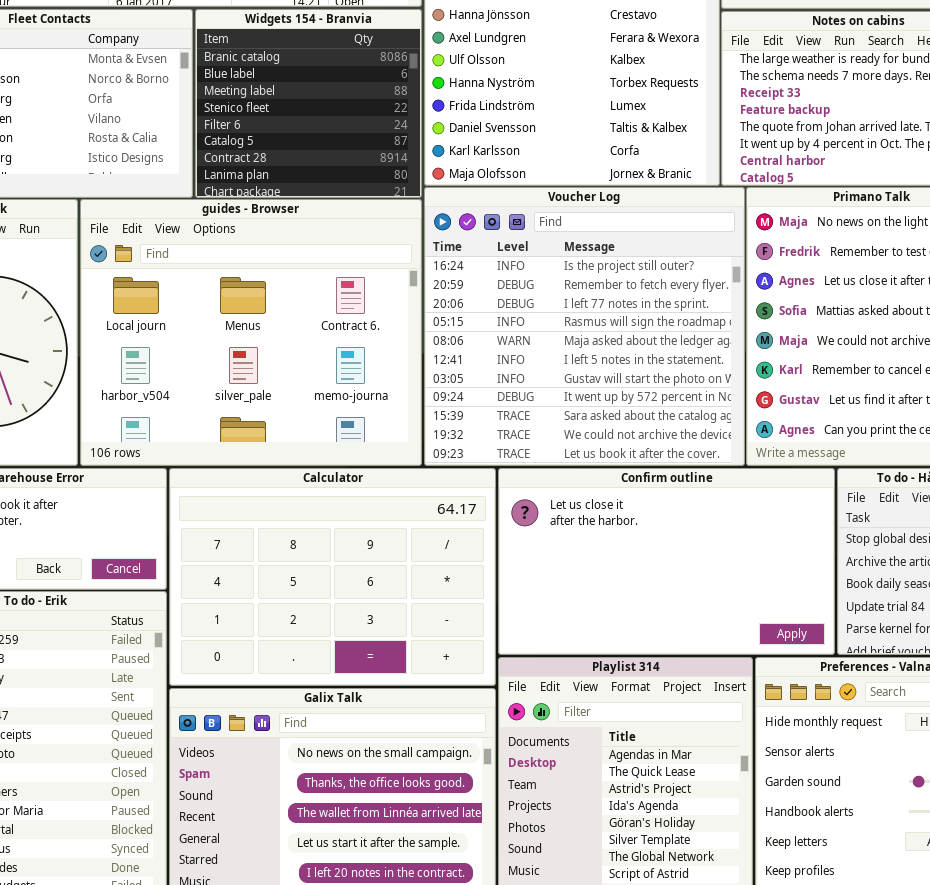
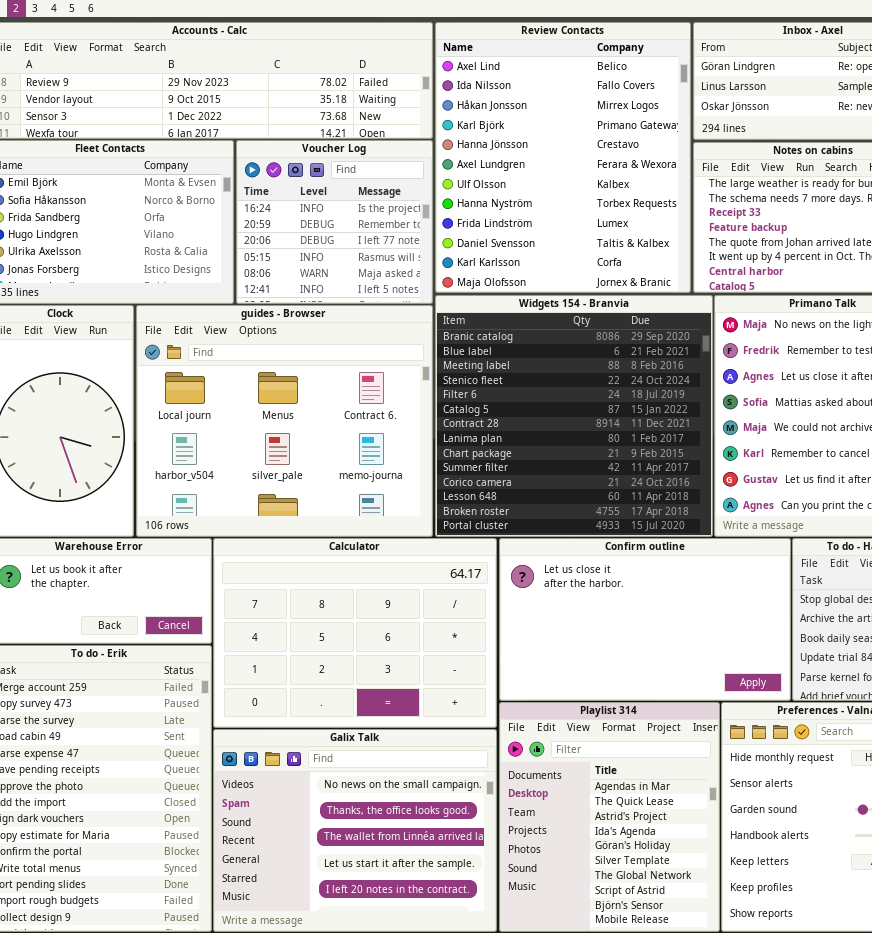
Widgets 154 - Branvia: [195,9,422,198] -> [435,295,713,537], moved, resized
Voucher Log: [424,187,745,466] -> [236,140,433,304], moved, resized

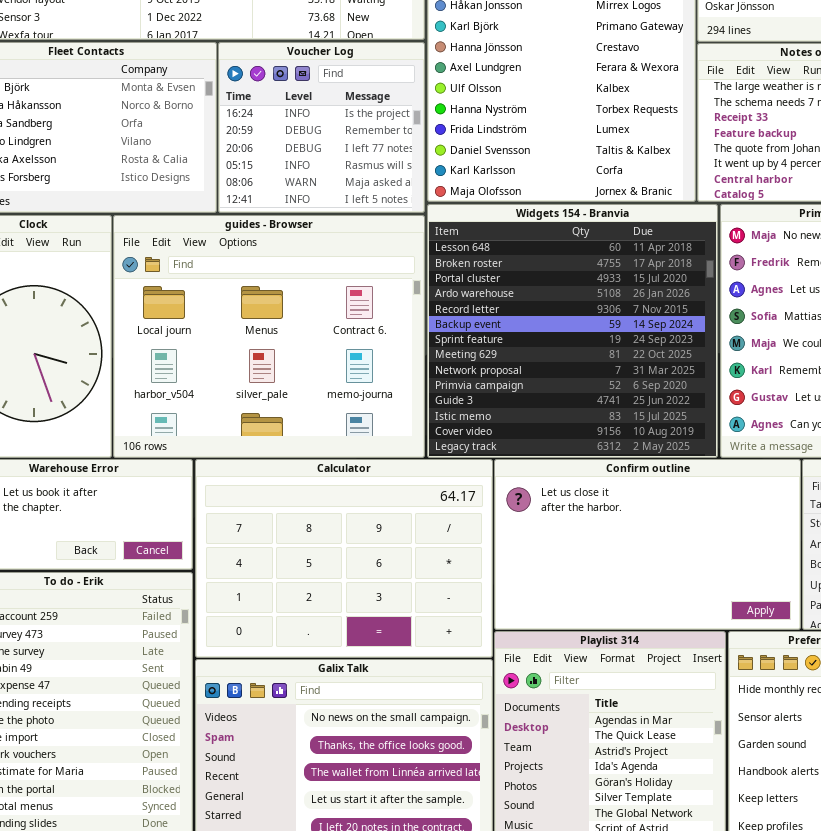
Widgets 154 - Branvia: [435,295,713,537] -> [427,204,718,458], scrolled down 11 rows

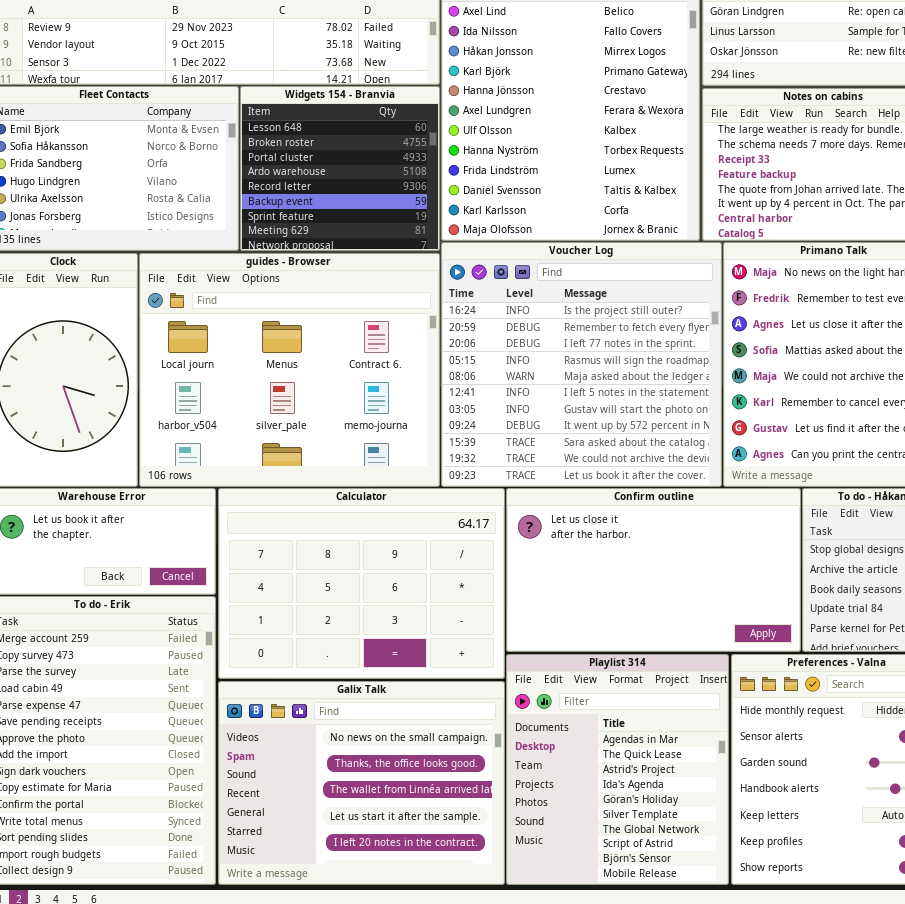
Voucher Log: [218,42,425,213] -> [441,242,722,487], moved, resized
Widgets 154 - Branvia: [427,204,718,458] -> [240,86,440,251], moved, resized

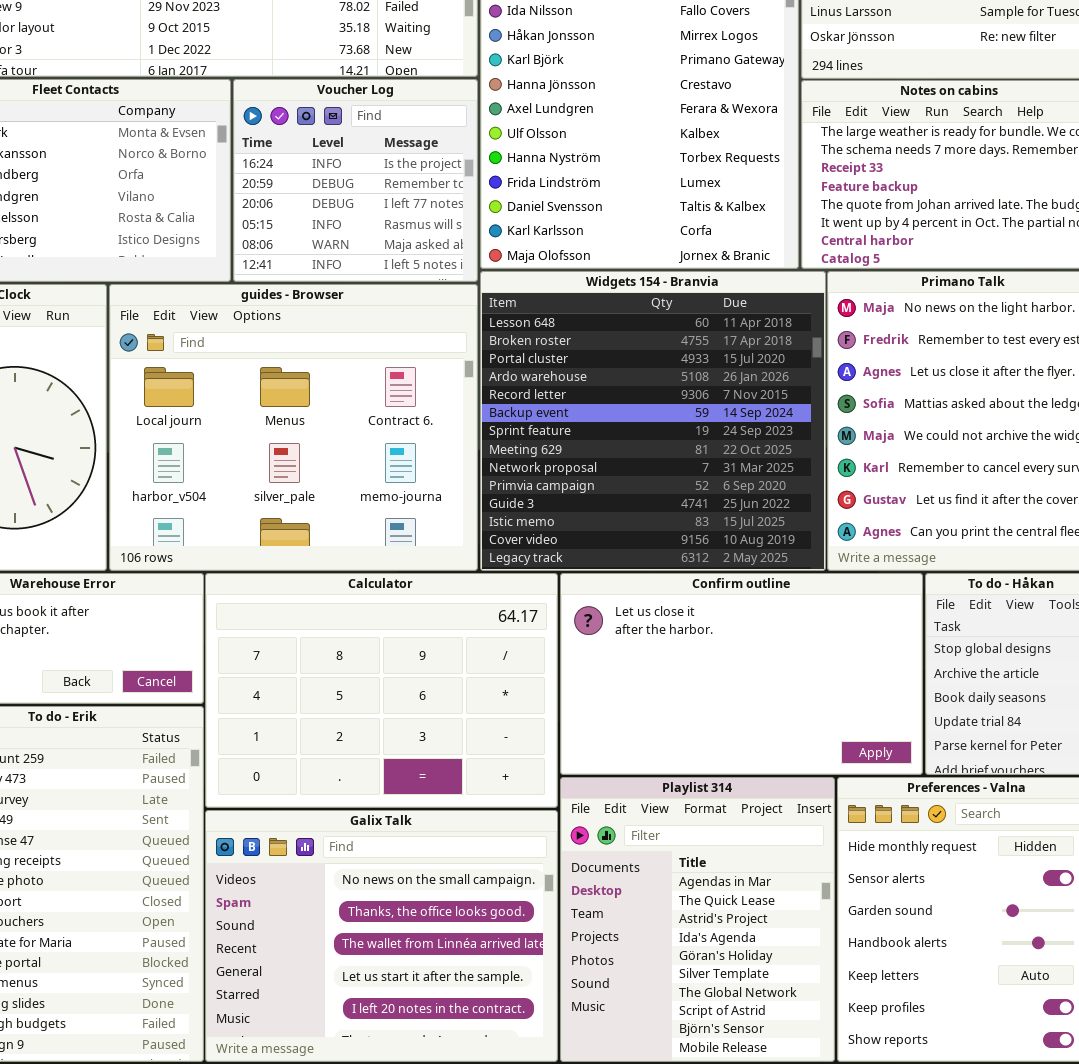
Widgets 154 - Branvia: [240,86,440,251] -> [480,271,826,571], moved, resized
Voucher Log: [441,242,722,487] -> [233,79,478,282], moved, resized

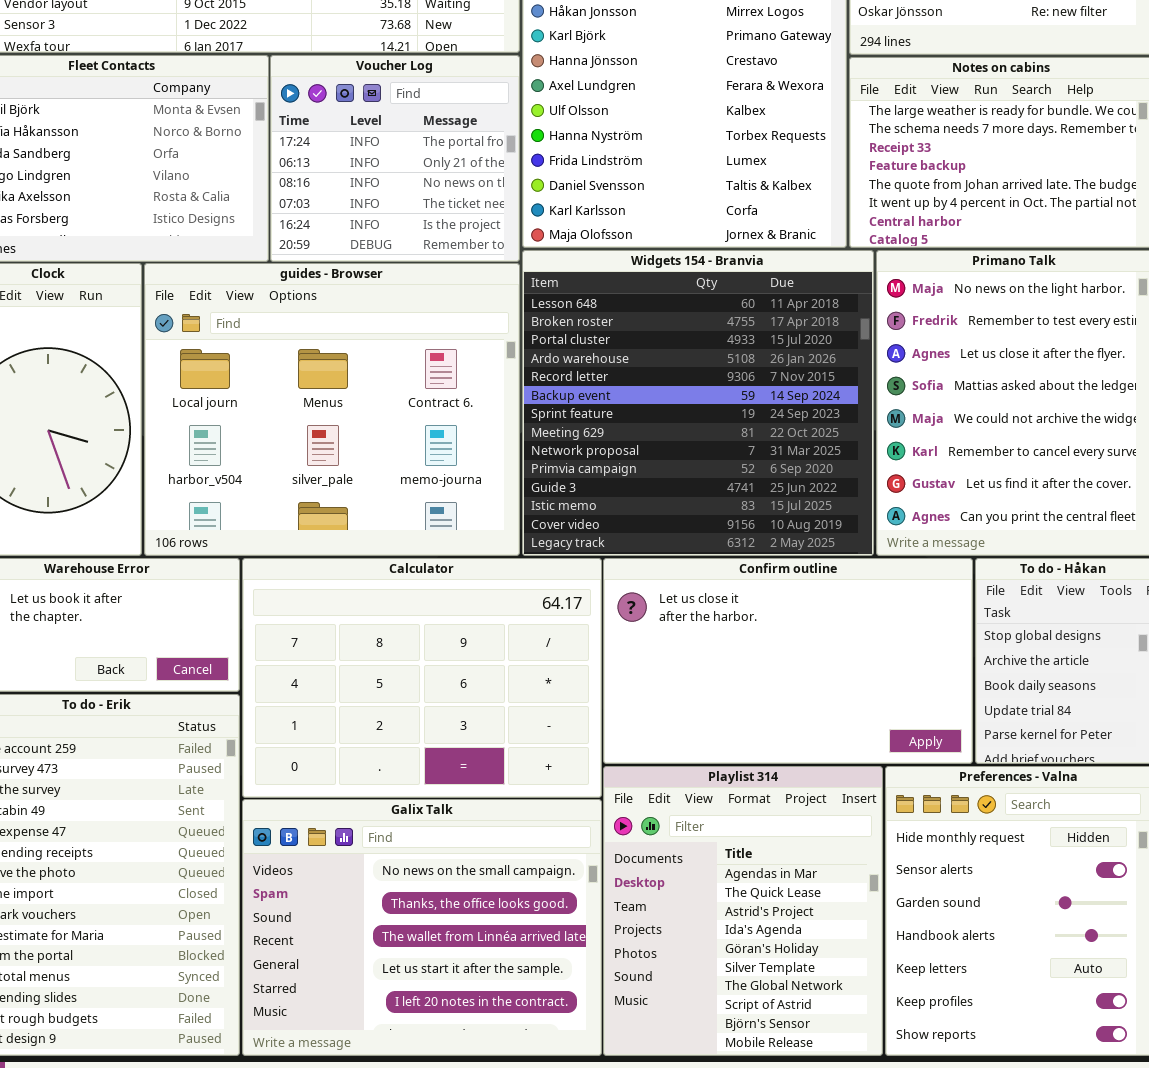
Voucher Log: [233,79,478,282] -> [270,55,520,262], scrolled up 4 rows

